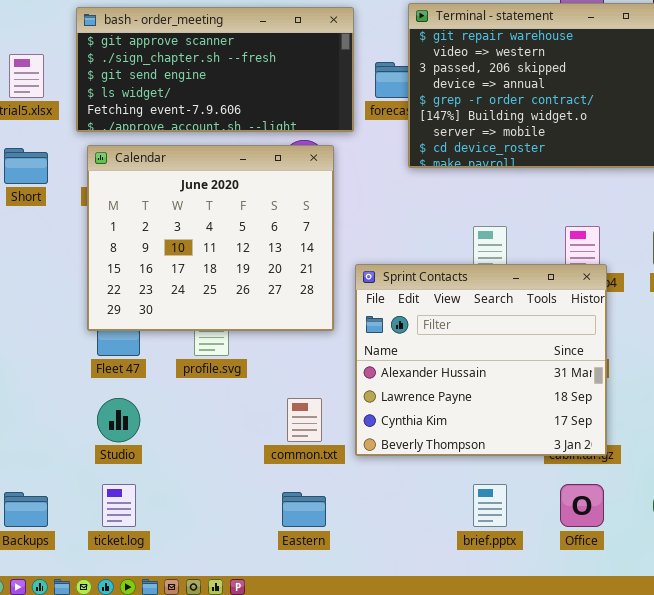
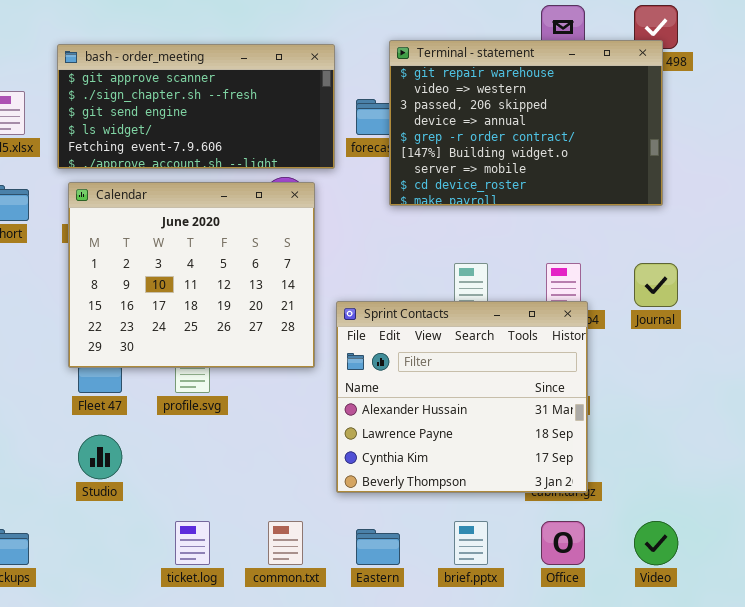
common.txt: [287,398,322,442] -> [268,521,303,565], moved
ticket.log: [102,484,136,527] -> [175,521,210,565], moved
Eastern: [282,492,326,527] -> [356,529,400,565], moved

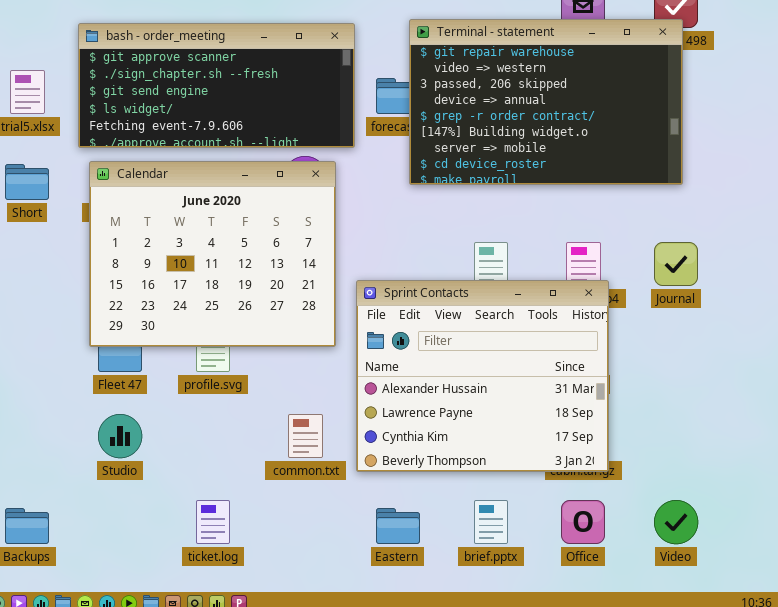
common.txt: [268,521,303,565] -> [288,414,323,458], moved

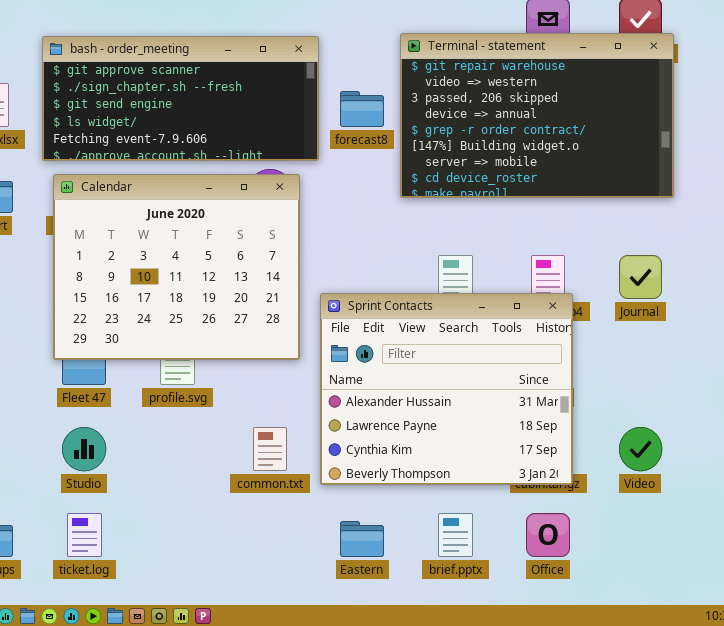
Terminal - statement: [409,19,683,185] -> [400,33,674,198], moved
ticket.log: [196,500,230,544] -> [67,513,102,557], moved
Video: [654,500,698,544] -> [619,427,662,471], moved

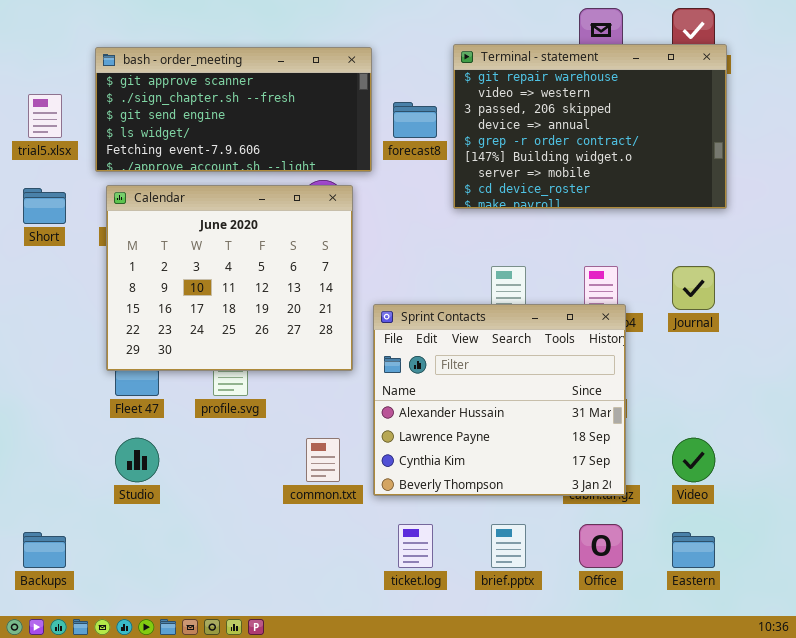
ticket.log: [67,513,102,557] -> [398,524,433,568], moved
Eastern: [340,521,384,557] -> [672,532,715,568], moved

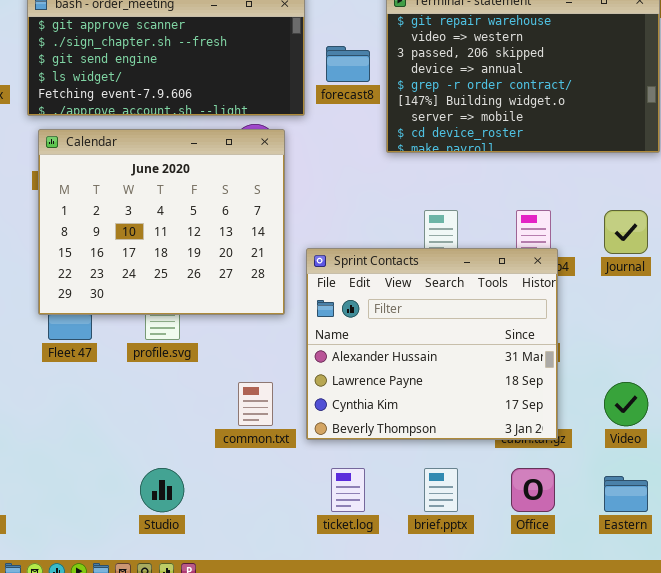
Studio: [115,438,159,482] -> [140,468,184,512], moved

